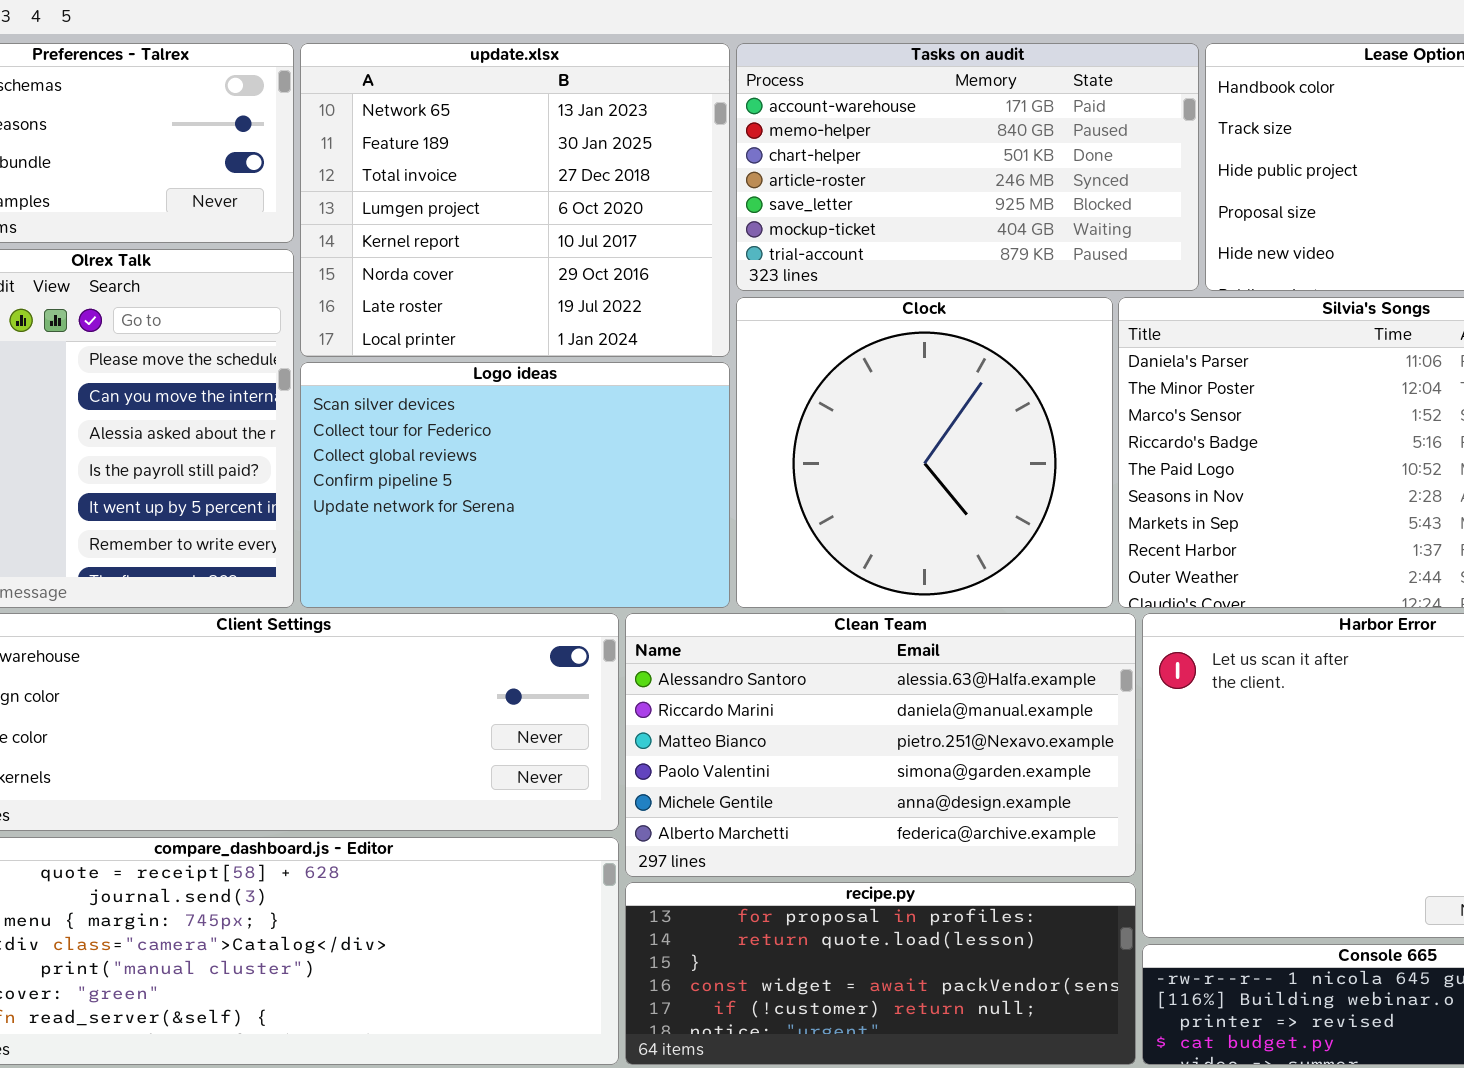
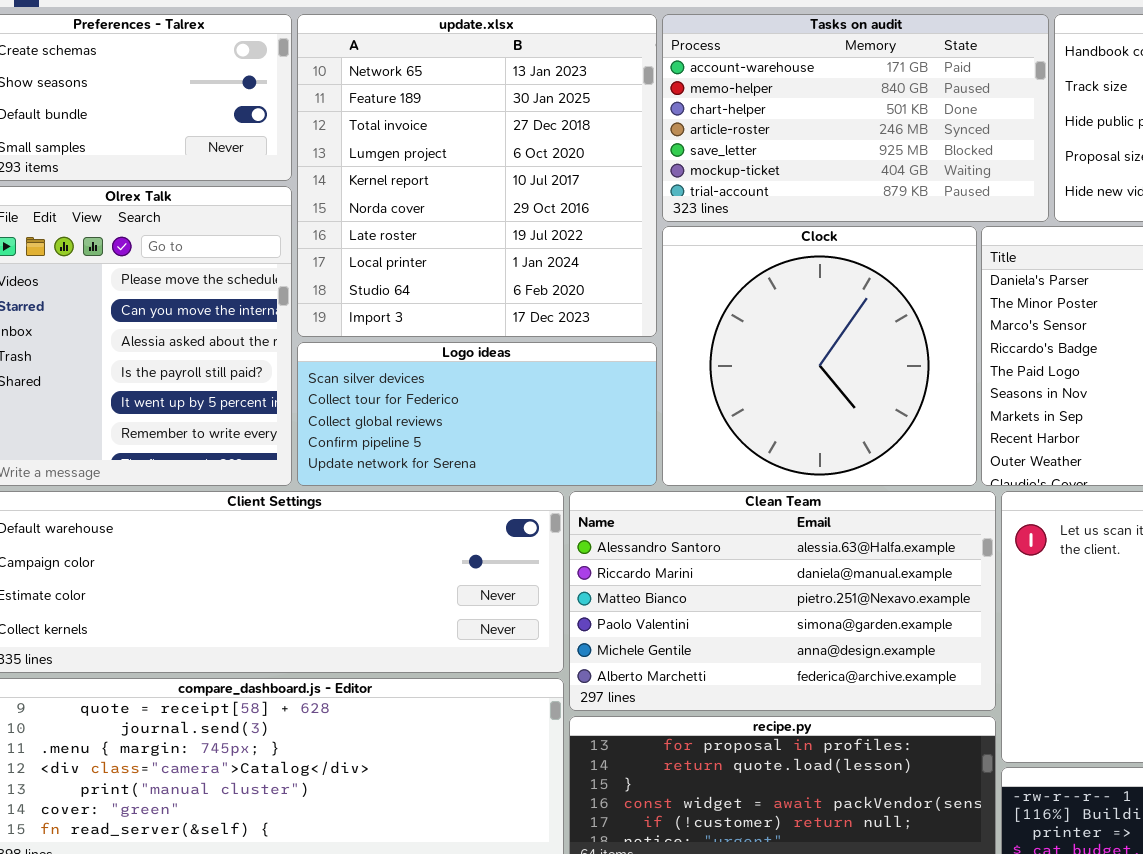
update.xlsx: [300,43,730,357] -> [297,14,657,337], resized
Logo ideas: [300,362,730,608] -> [297,342,657,486], resized

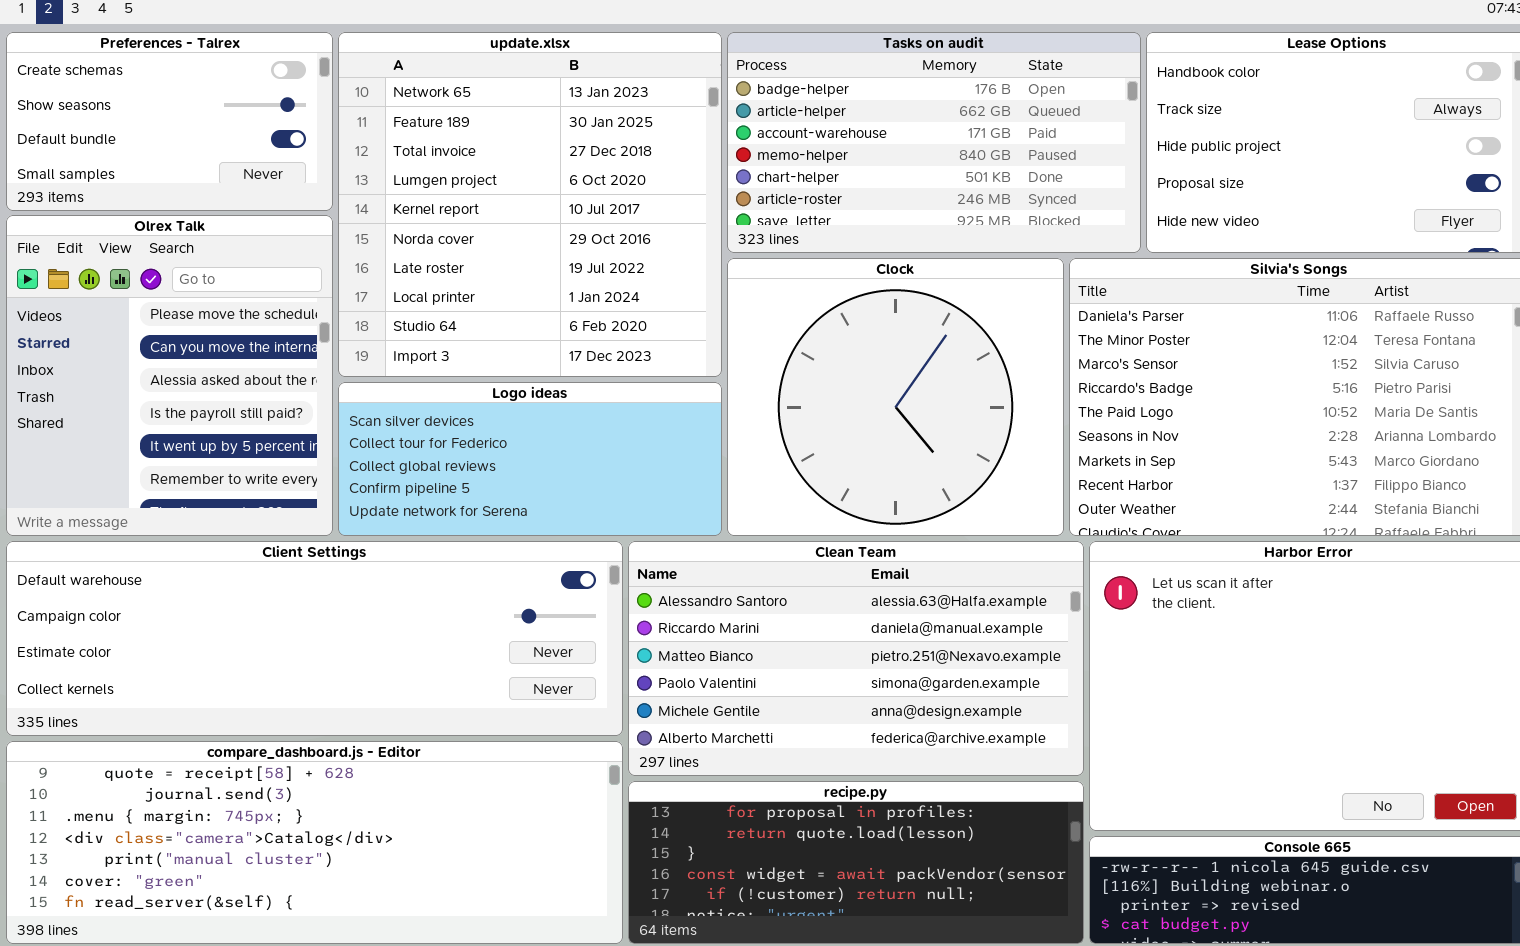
Tasks on audit: [662,14,1049,222] -> [727,32,1141,253], scrolled up 2 rows

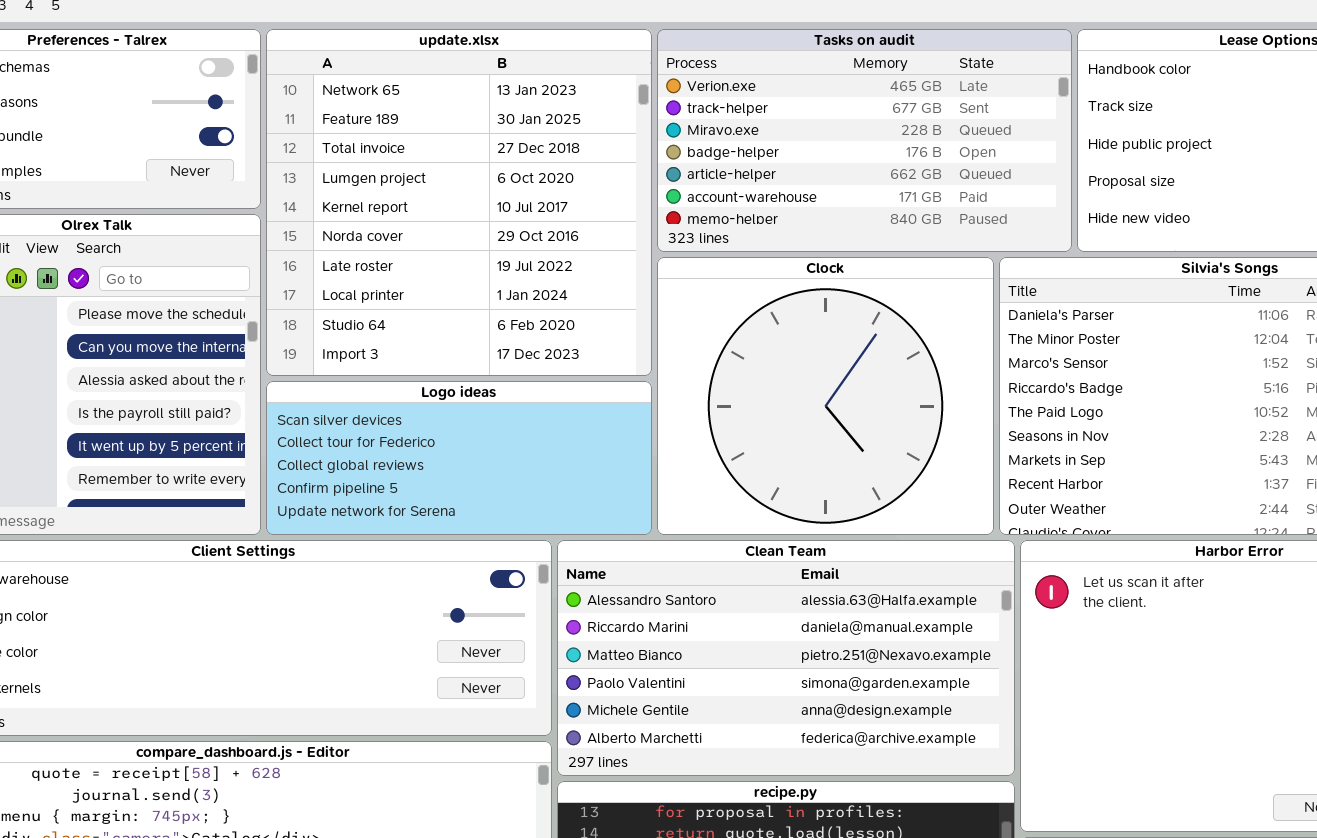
Tasks on audit: [727,32,1141,253] -> [657,29,1072,252], scrolled up 3 rows

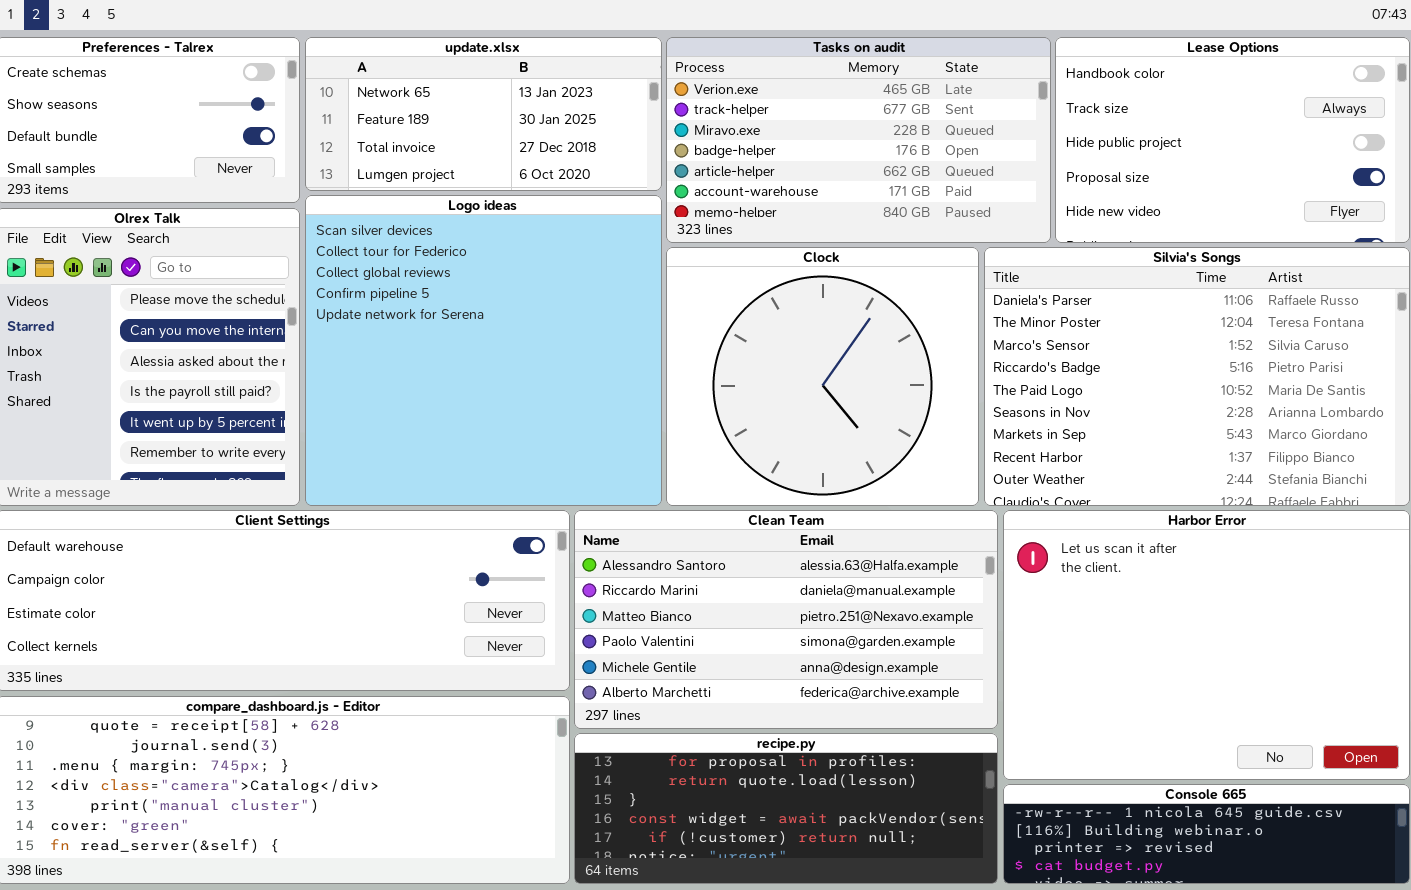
update.xlsx: [266,29,652,376] -> [305,37,662,191], resized
Logo ideas: [266,381,652,535] -> [305,195,662,506], resized

